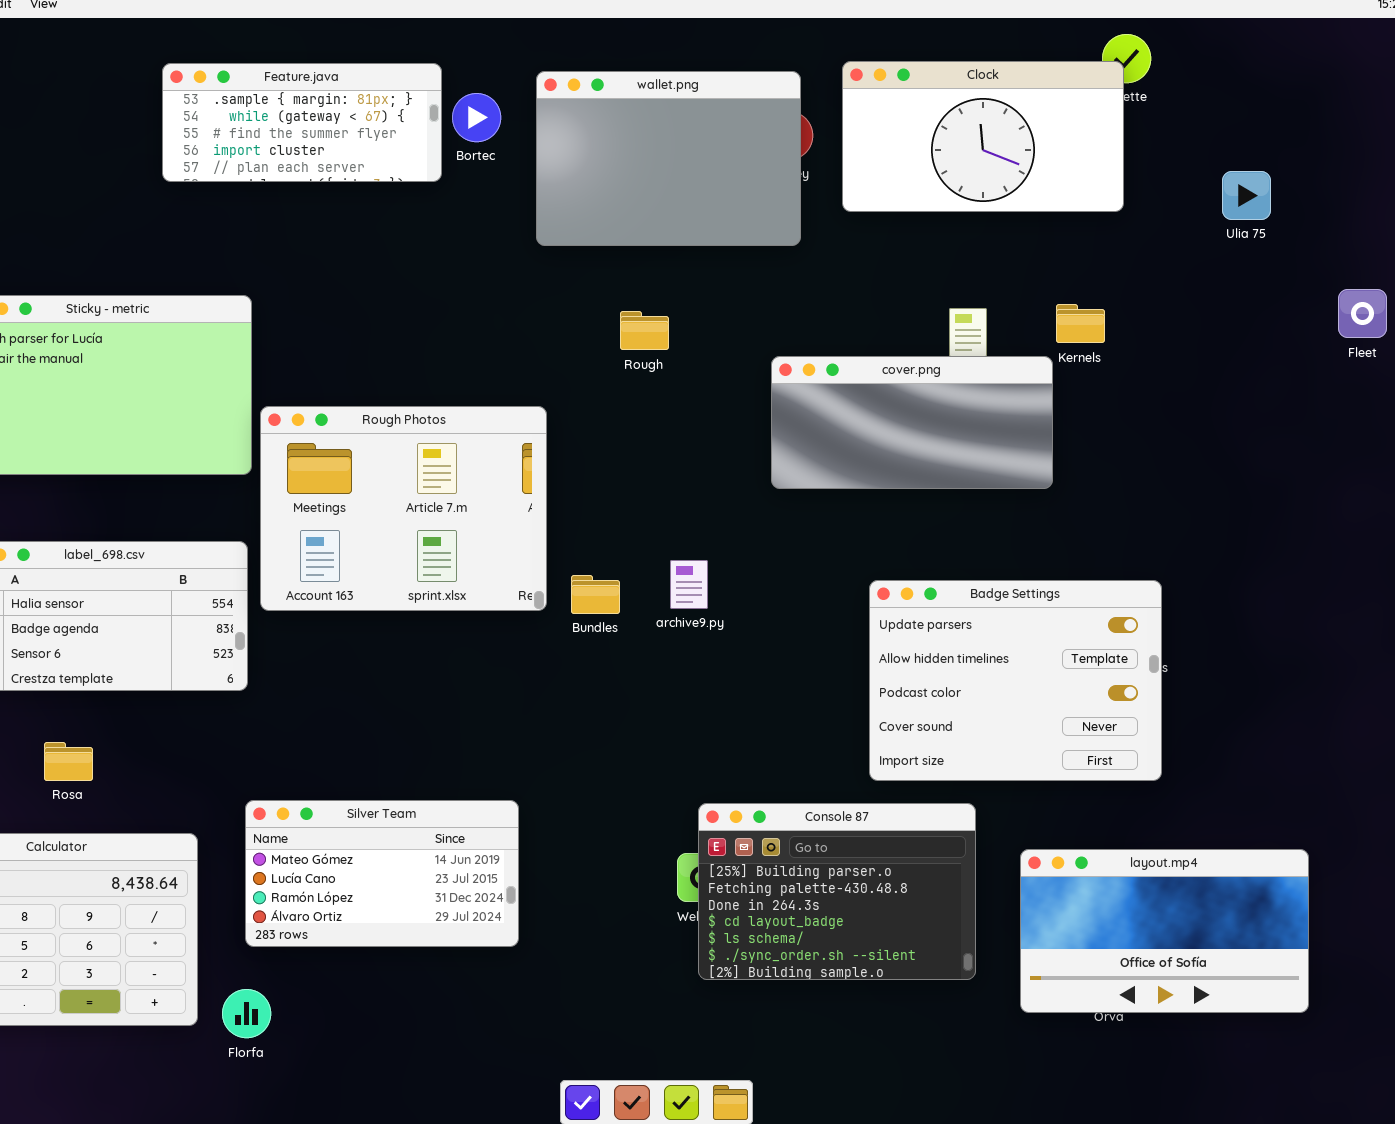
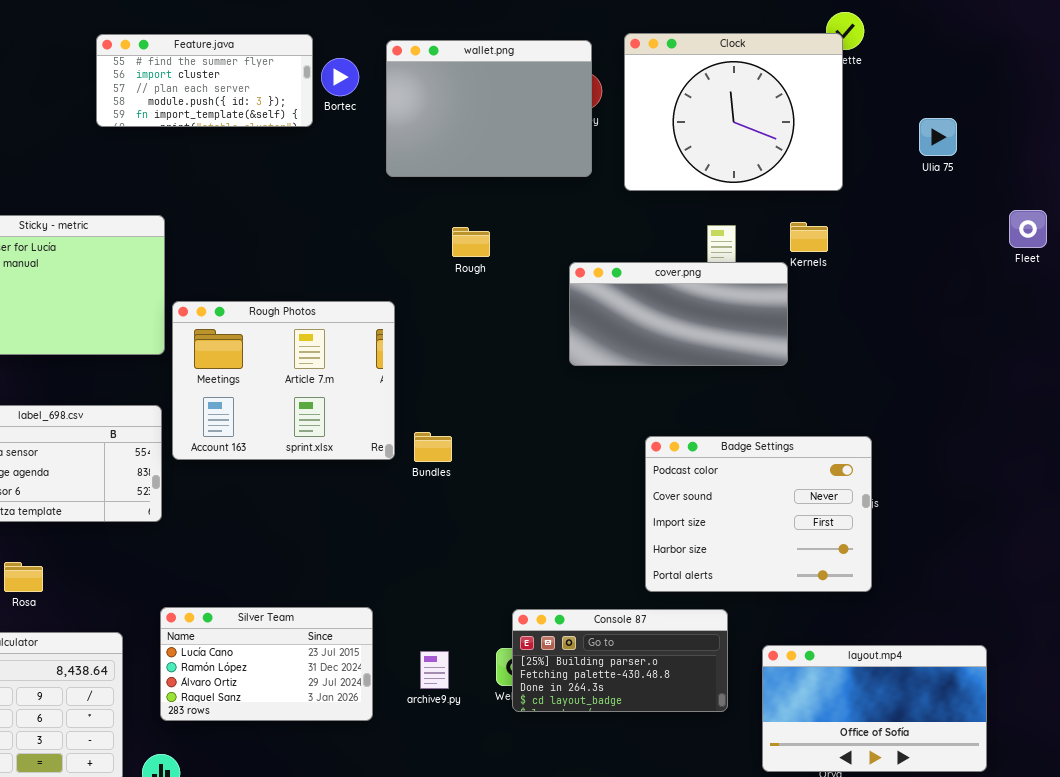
Clock: [842,61,1124,212] -> [624,33,843,191], resized
Feature.java: [162,63,442,182] -> [96,34,313,127], scrolled down 2 rows
archive9.py: [670,560,708,609] -> [420,651,449,689], moved
Badge Settings: [869,580,1162,781] -> [645,436,872,592], scrolled down 2 rows
Silver Team: [245,800,519,947] -> [160,607,373,721], scrolled down 1 row
Console 87: [698,803,976,980] -> [512,609,728,712], resized

